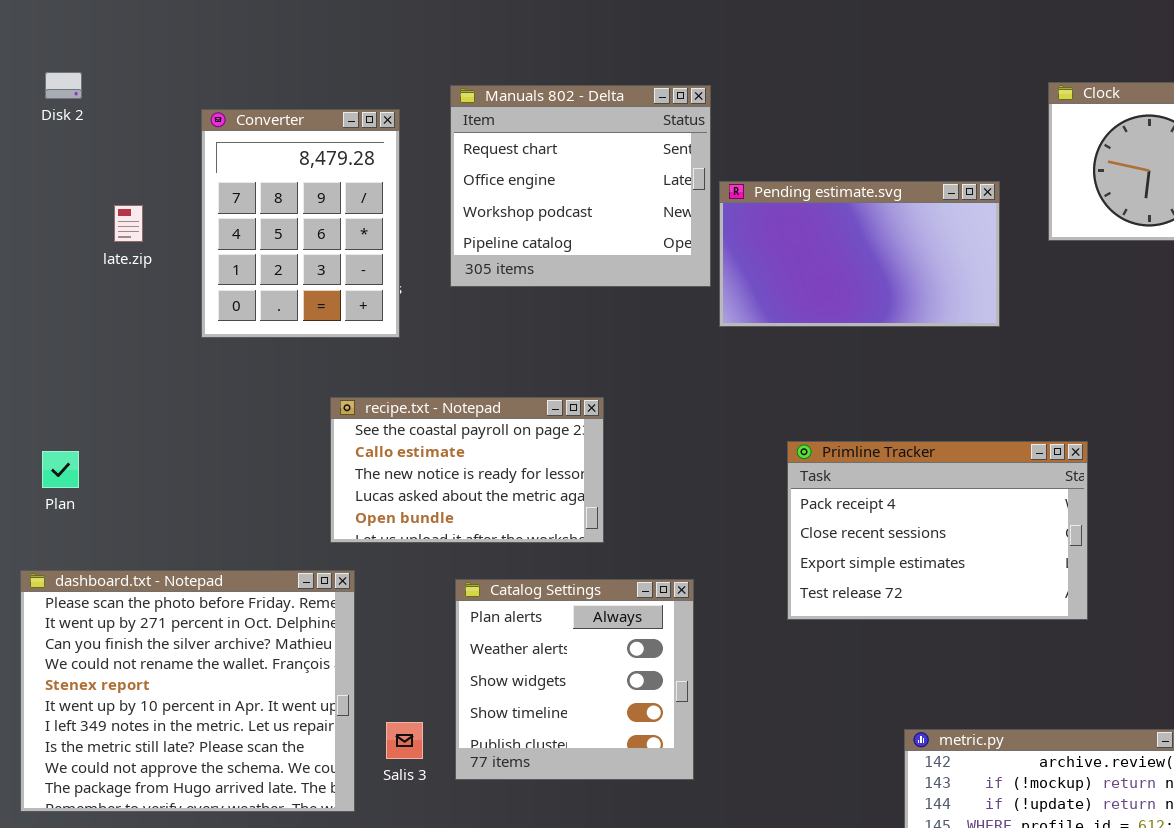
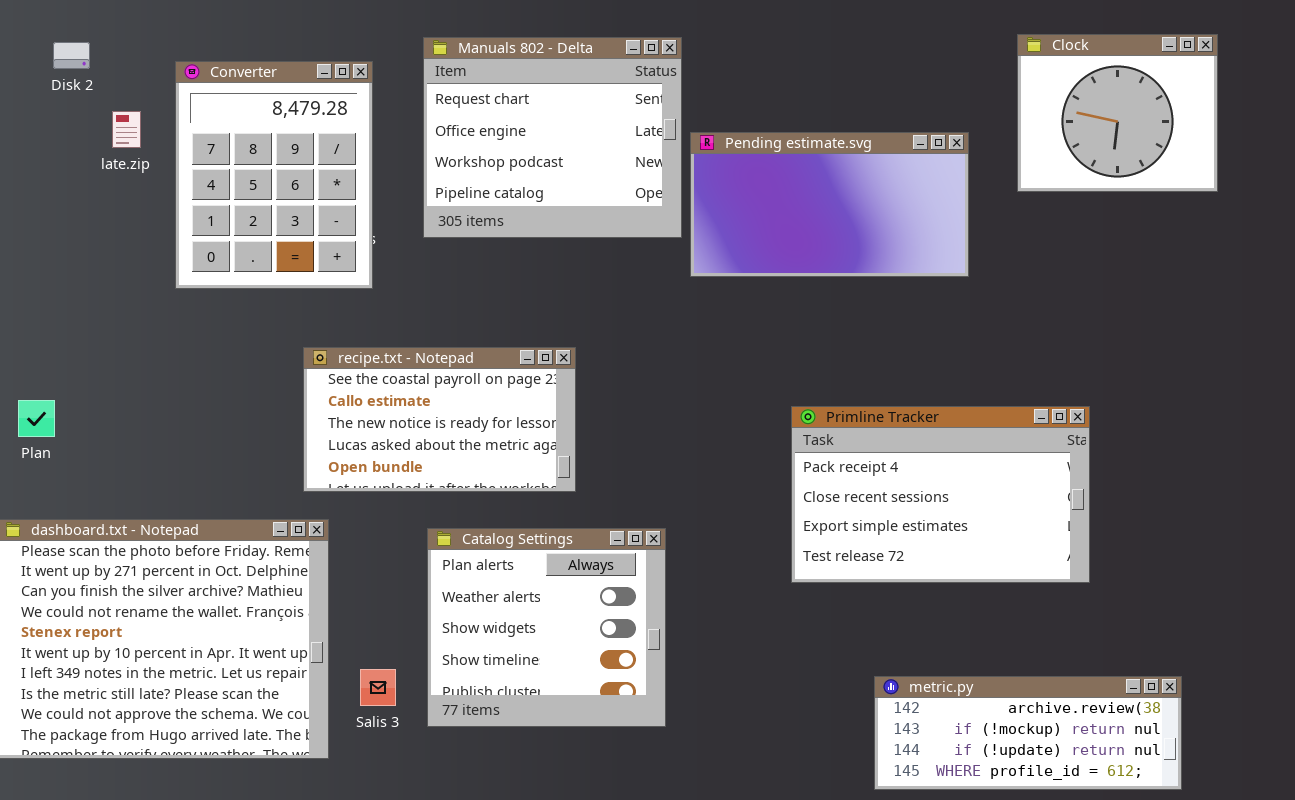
Disk 2: [45,72,82,99] -> [53,42,90,69], moved
late.zip: [114,205,143,242] -> [112,111,141,148], moved
Primline Tracker: [787,441,1088,620] -> [791,406,1090,583], moved

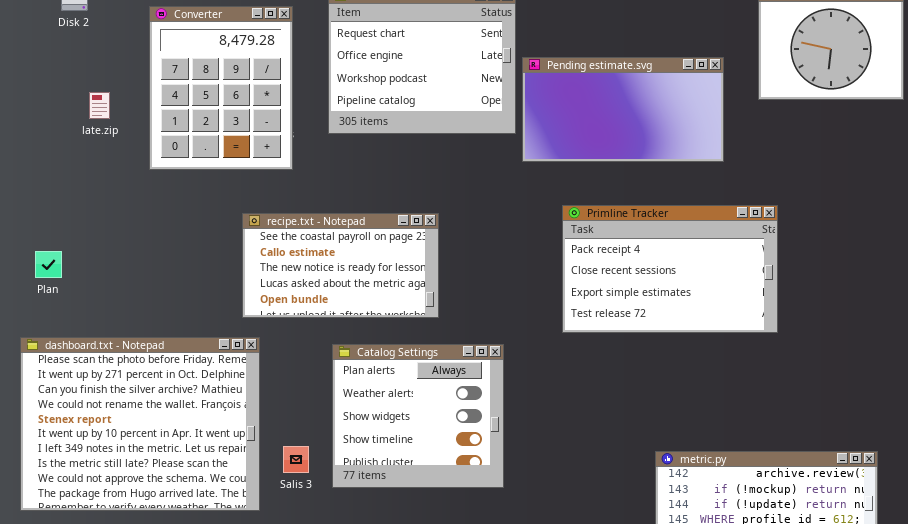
late.zip: [112,111,141,148] -> [89,92,110,119], moved
Primline Tracker: [791,406,1090,583] -> [562,205,778,333], moved

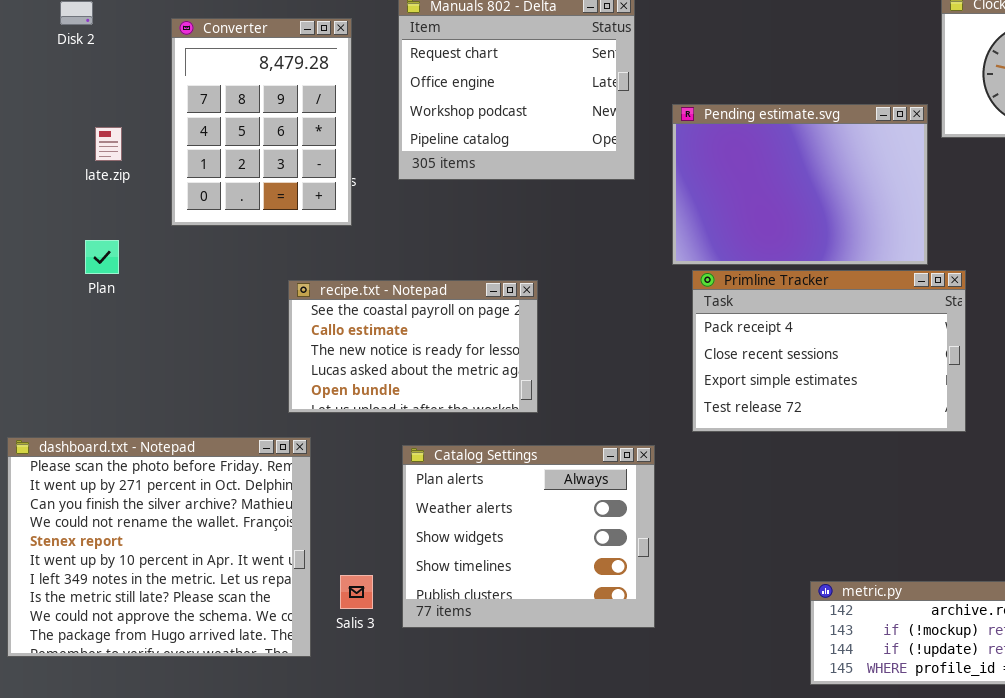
Pending estimate.svg: [522,57,724,162] -> [672,104,928,265], moved, resized
Plan: [35,251,62,278] -> [85,240,119,274], moved
Catalog Settings: [332,344,504,488] -> [402,445,655,628], resized

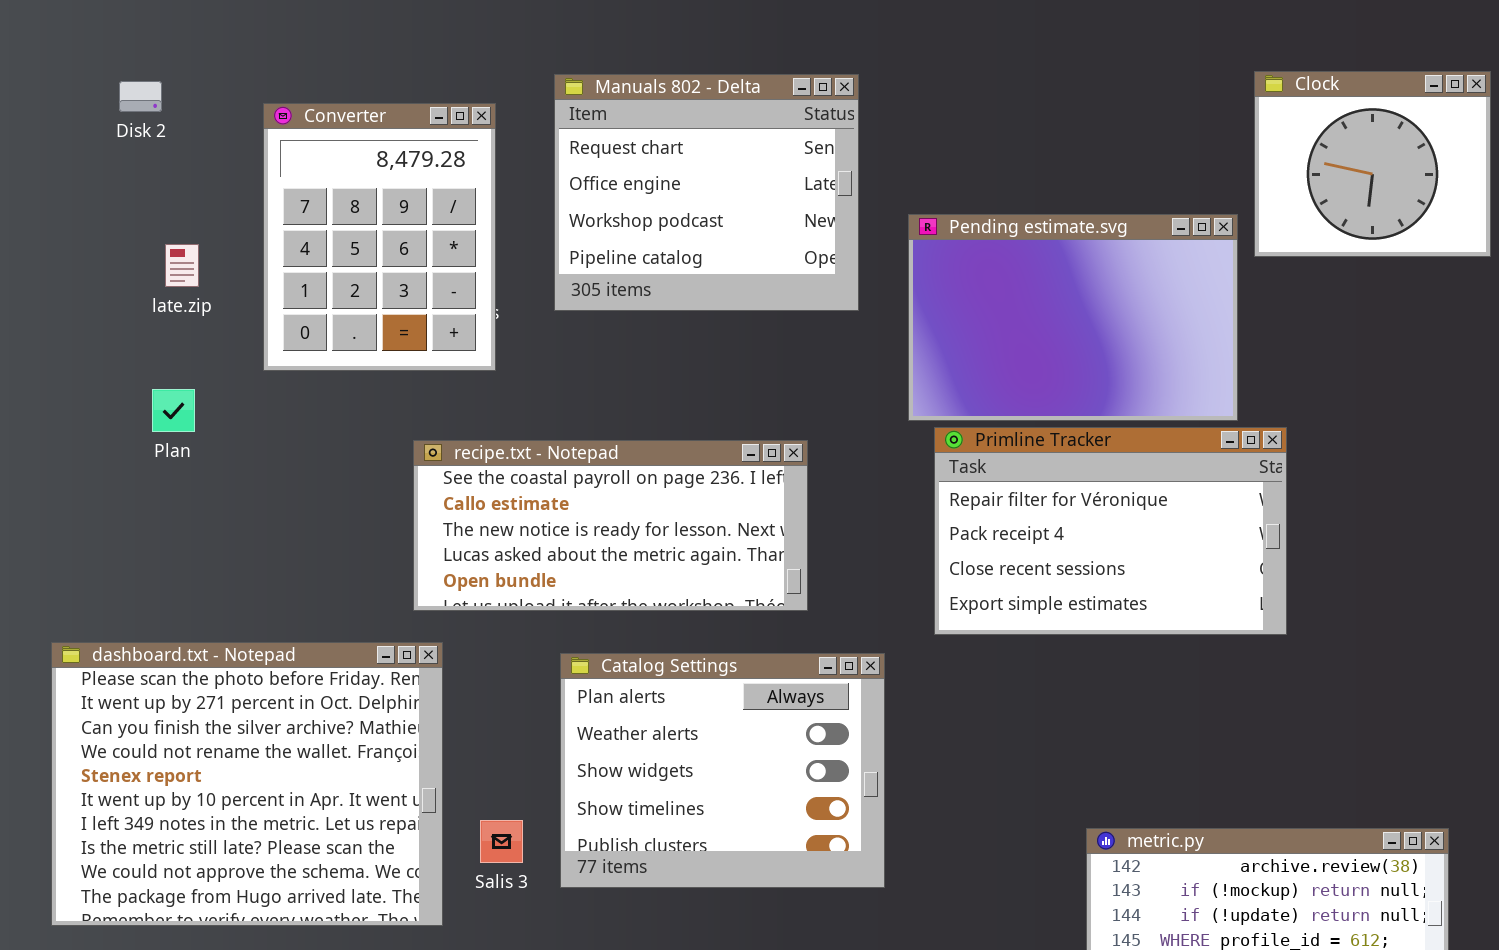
Primline Tracker: [692,270,966,432] -> [934,427,1287,635], scrolled up 1 row
recipe.txt - Notepad: [288,280,538,413] -> [413,440,808,611], resized

